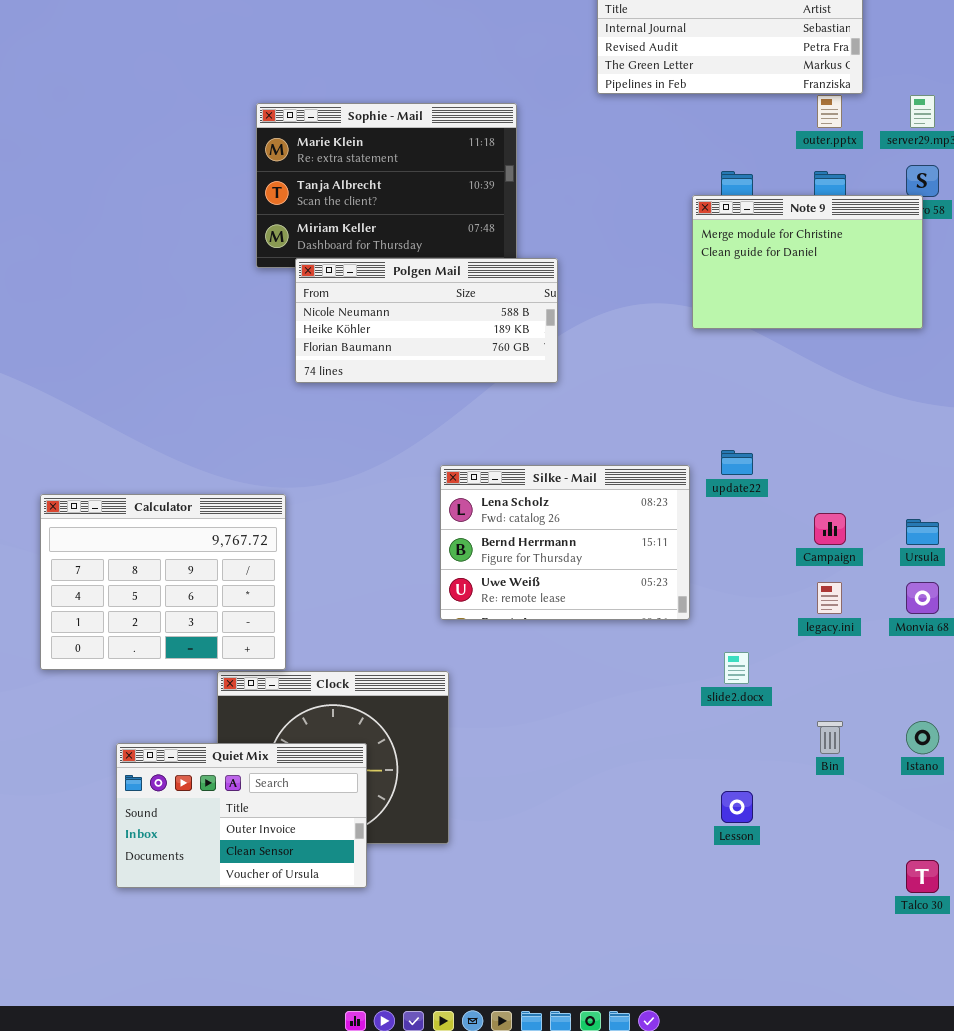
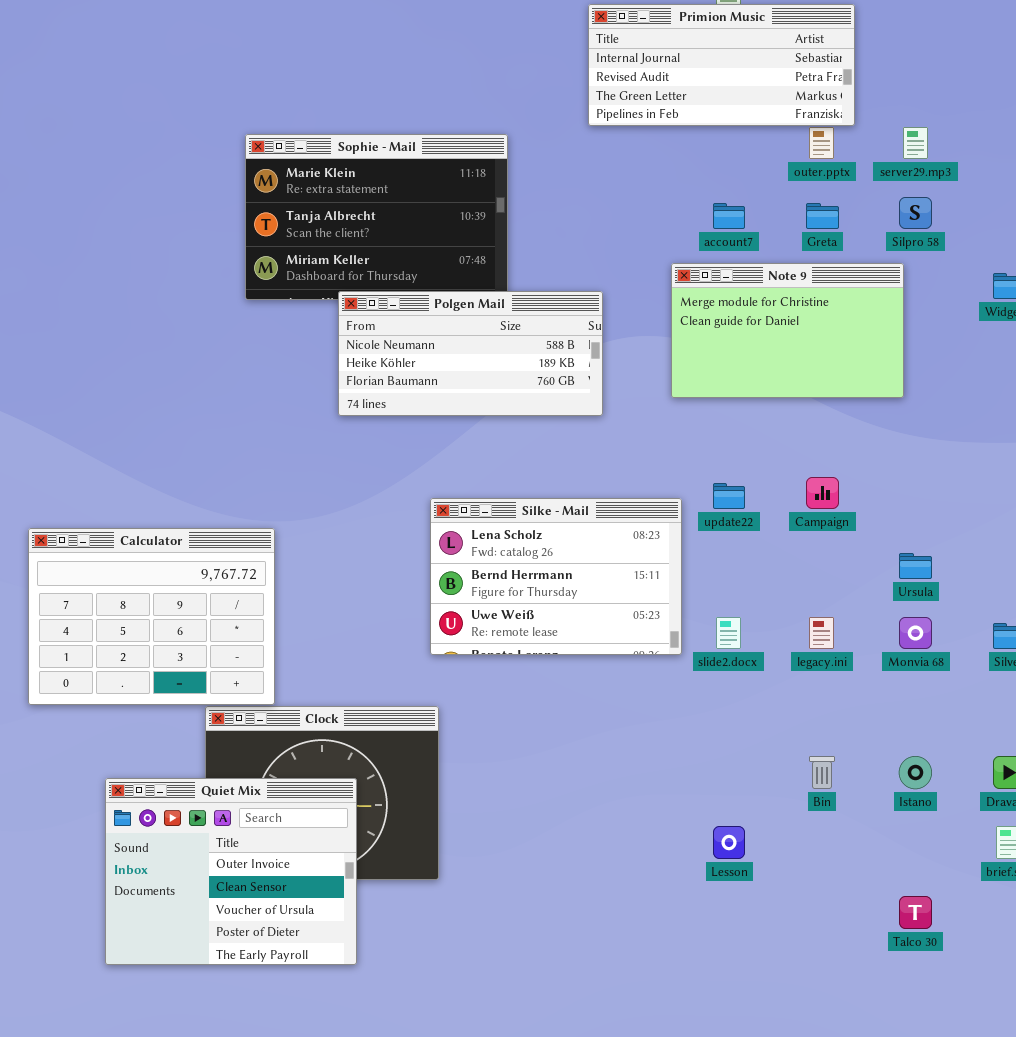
Note 9: [692,195,923,329] -> [671,263,904,398], moved
Polgen Mail: [295,258,558,383] -> [338,291,603,416], moved
Campaign: [814,513,846,545] -> [806,477,839,509], moved
slide2.docx: [724,652,749,684] -> [716,617,741,649], moved
Quiet Mix: [116,743,367,888] -> [105,778,357,965], resized

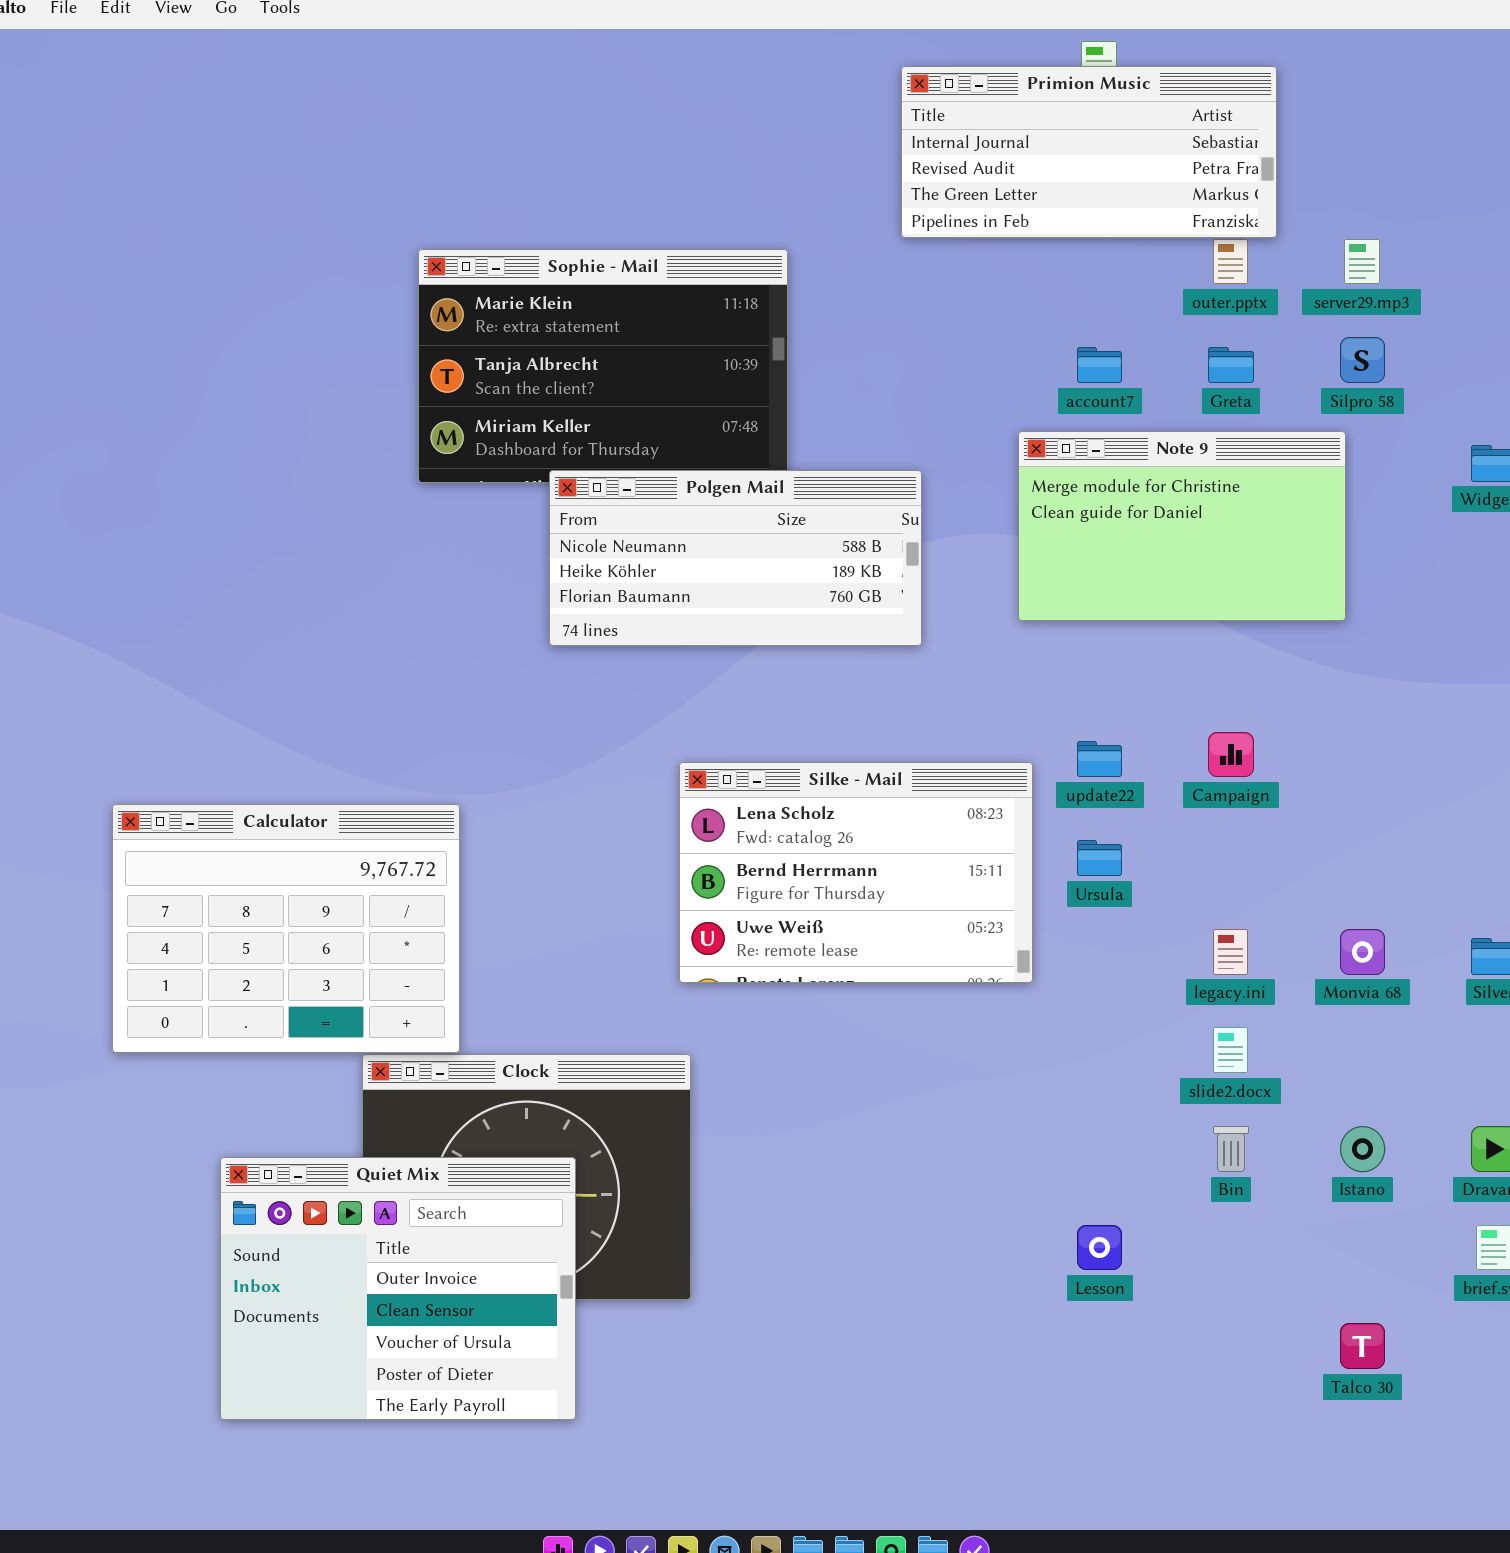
Ursula: [899,553,932,579] -> [1077,840,1122,876], moved
slide2.docx: [716,617,741,649] -> [1213,1027,1248,1073], moved

